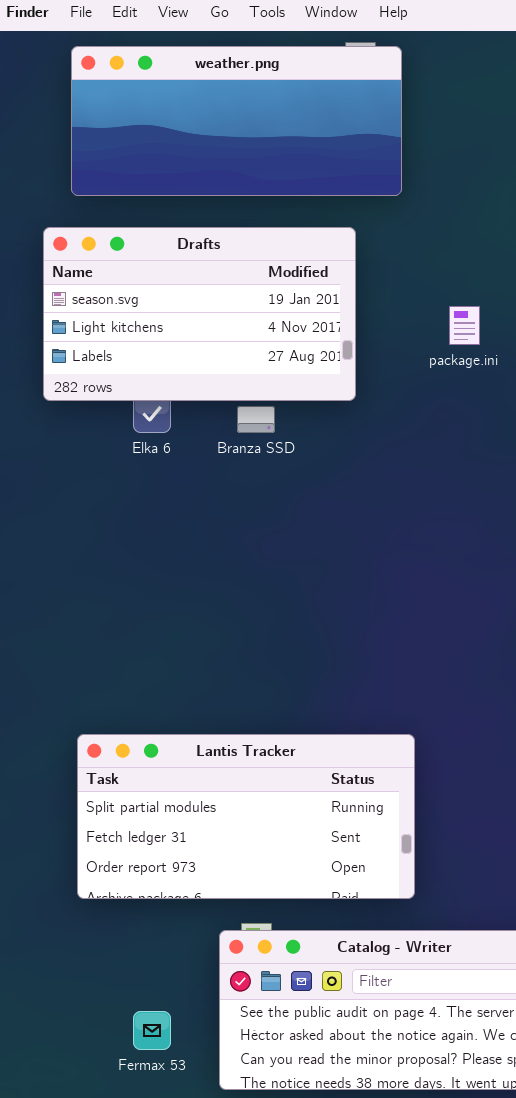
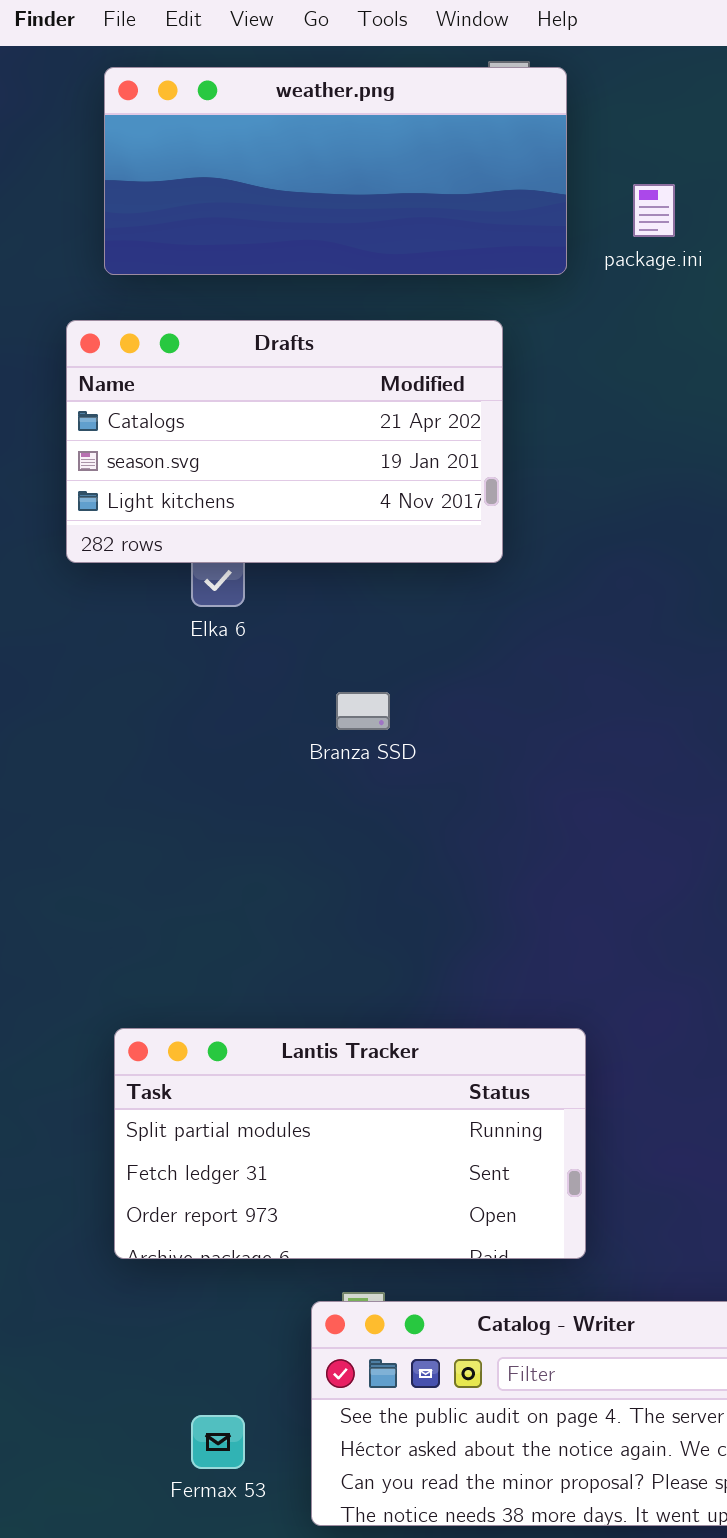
Drafts: [43,227,356,401] -> [66,320,503,563], scrolled up 1 row
package.ini: [449,306,480,345] -> [633,184,675,237], moved
Branza SSD: [237,406,275,433] -> [336,692,390,730], moved

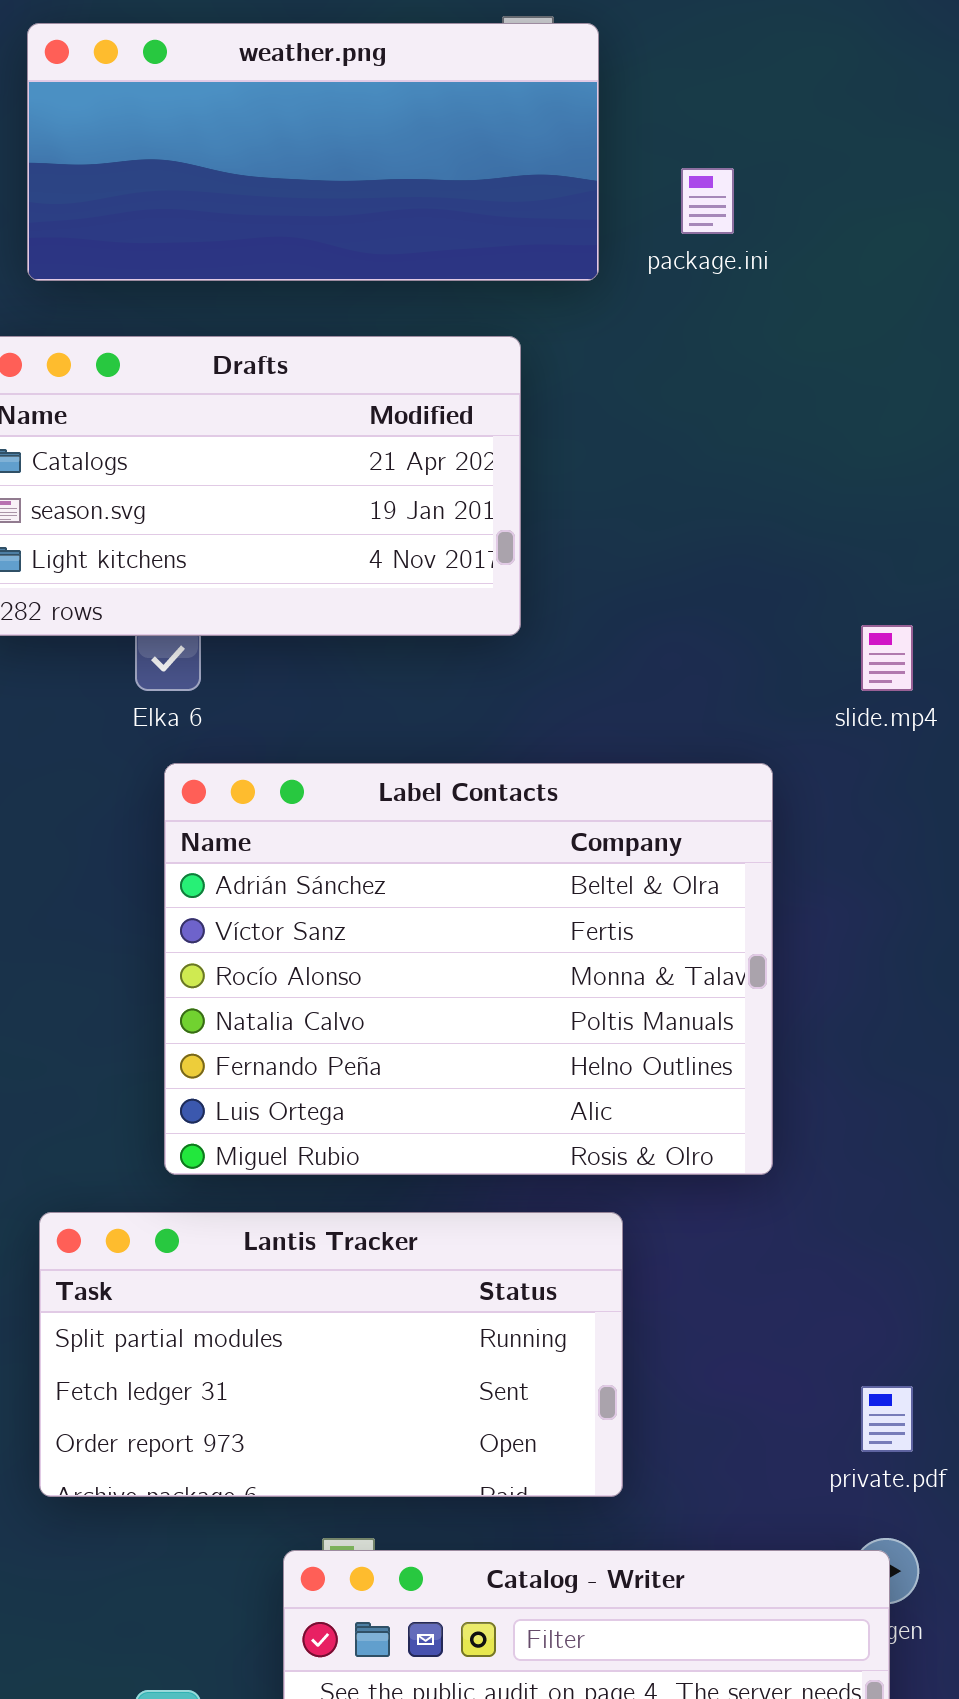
Label Contacts: none -> [164,763,773,1175], opened

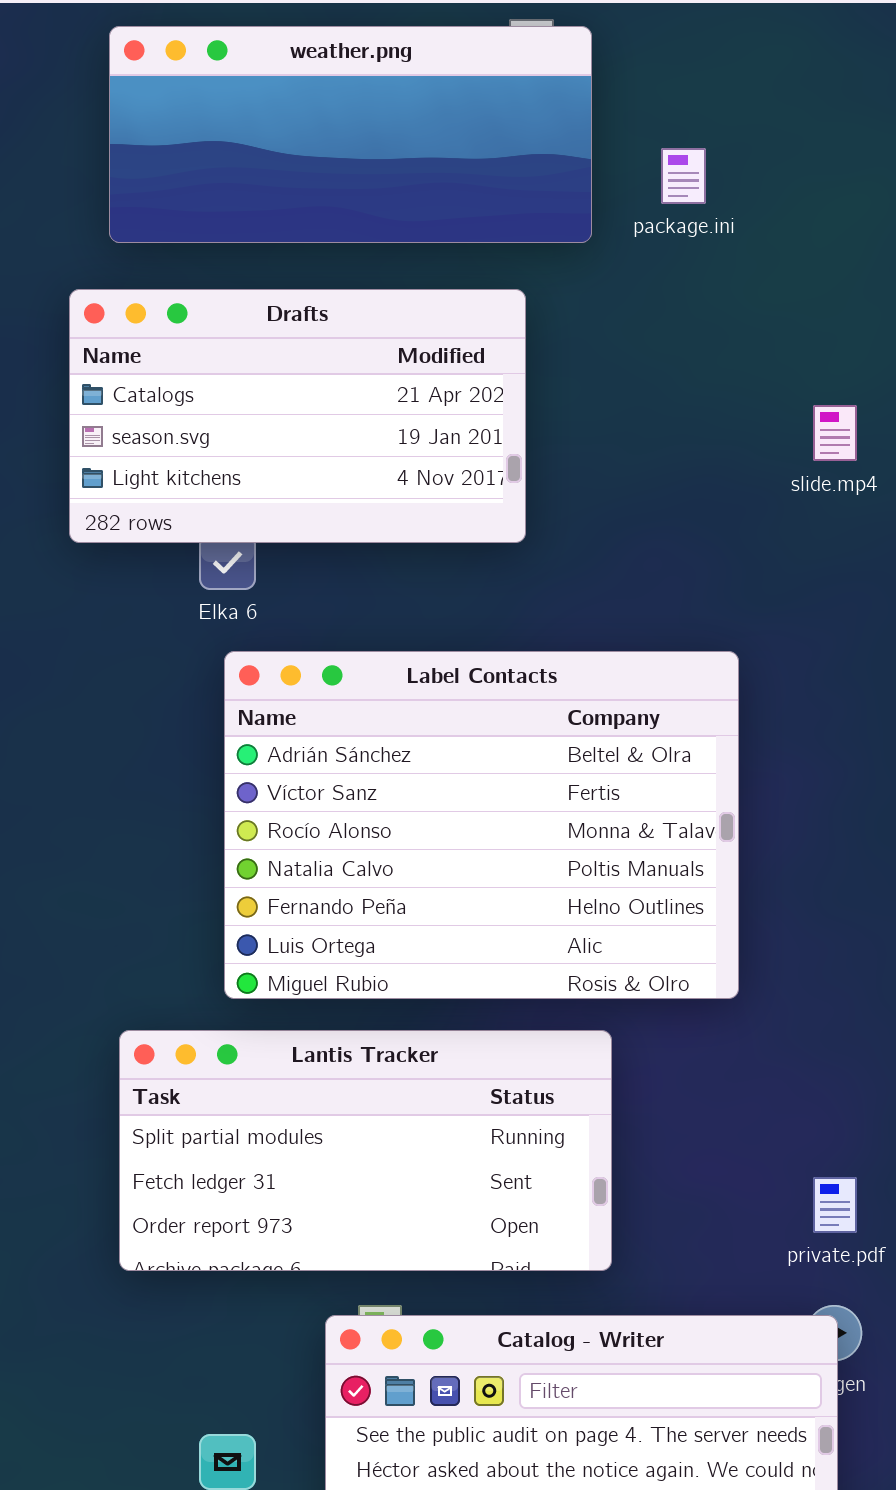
slide.mp4: [861,625,913,691] -> [813,405,857,461], moved

